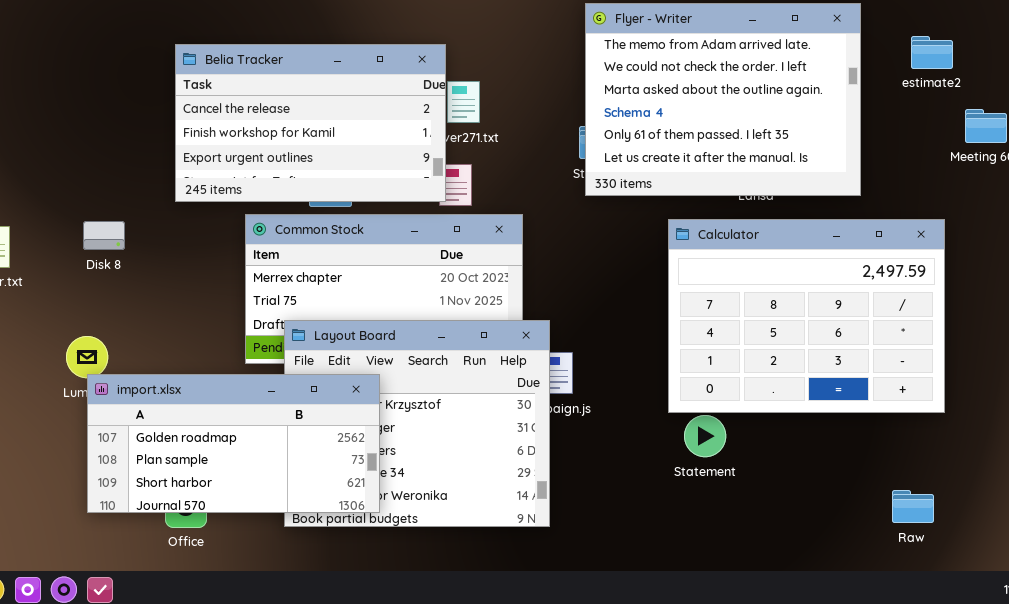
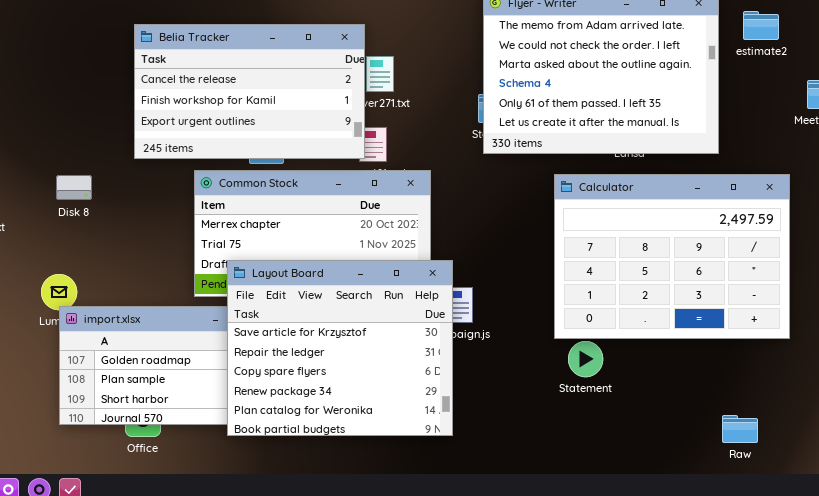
estimate2: [911,36,953,69] -> [743,11,779,40], moved
Layout Board: [284,320,550,527] -> [227,260,453,436], raised
Raw: [892,490,934,523] -> [722,415,758,443], moved

